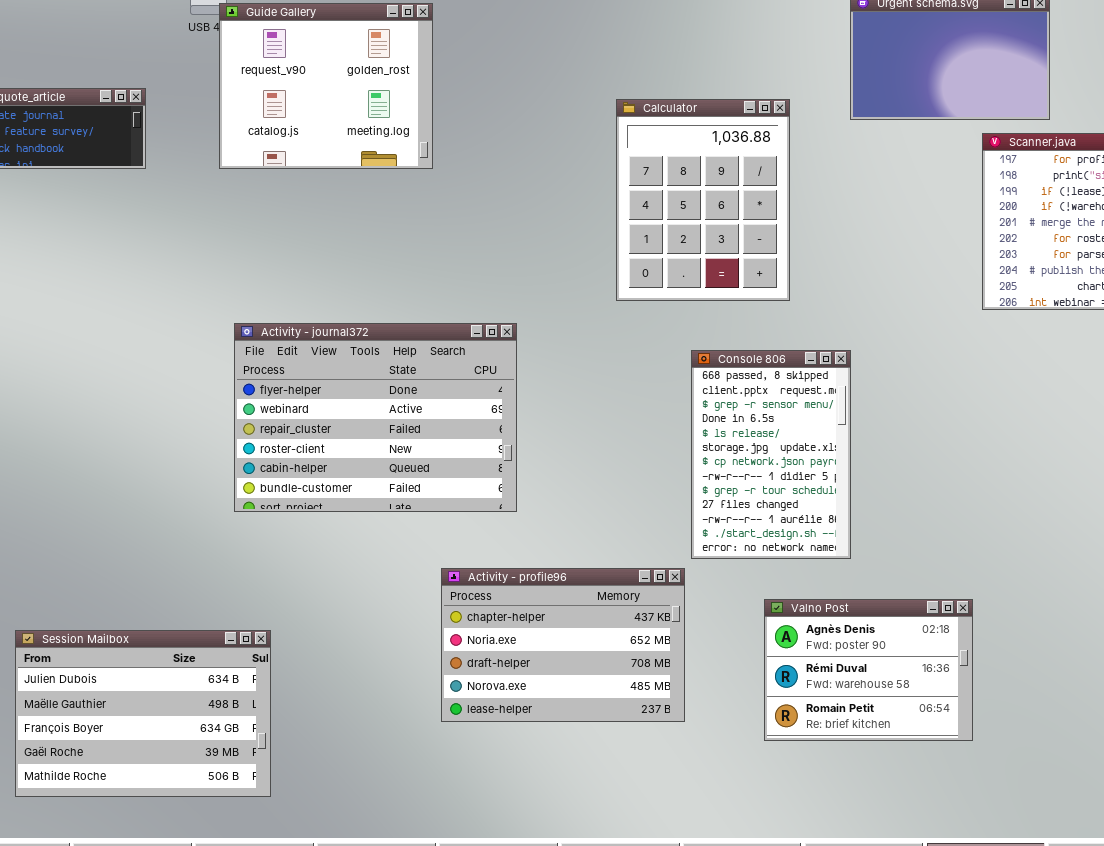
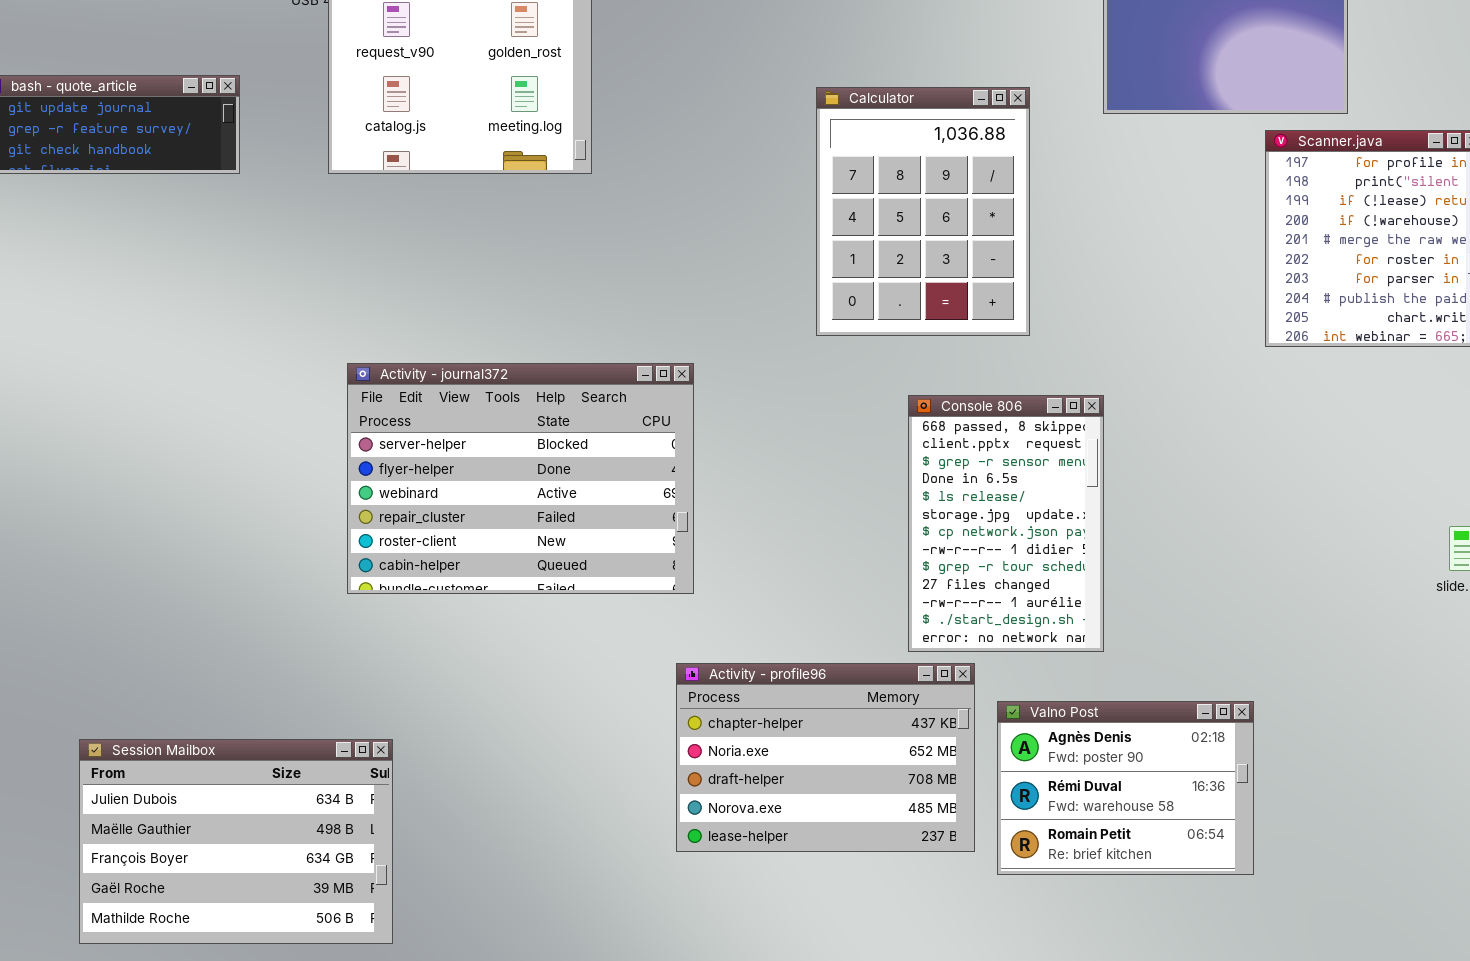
Activity - journal372: [234,323,517,512] -> [347,363,694,594], scrolled up 1 row
Activity - profile96: [441,568,685,722] -> [676,663,975,852], moved

